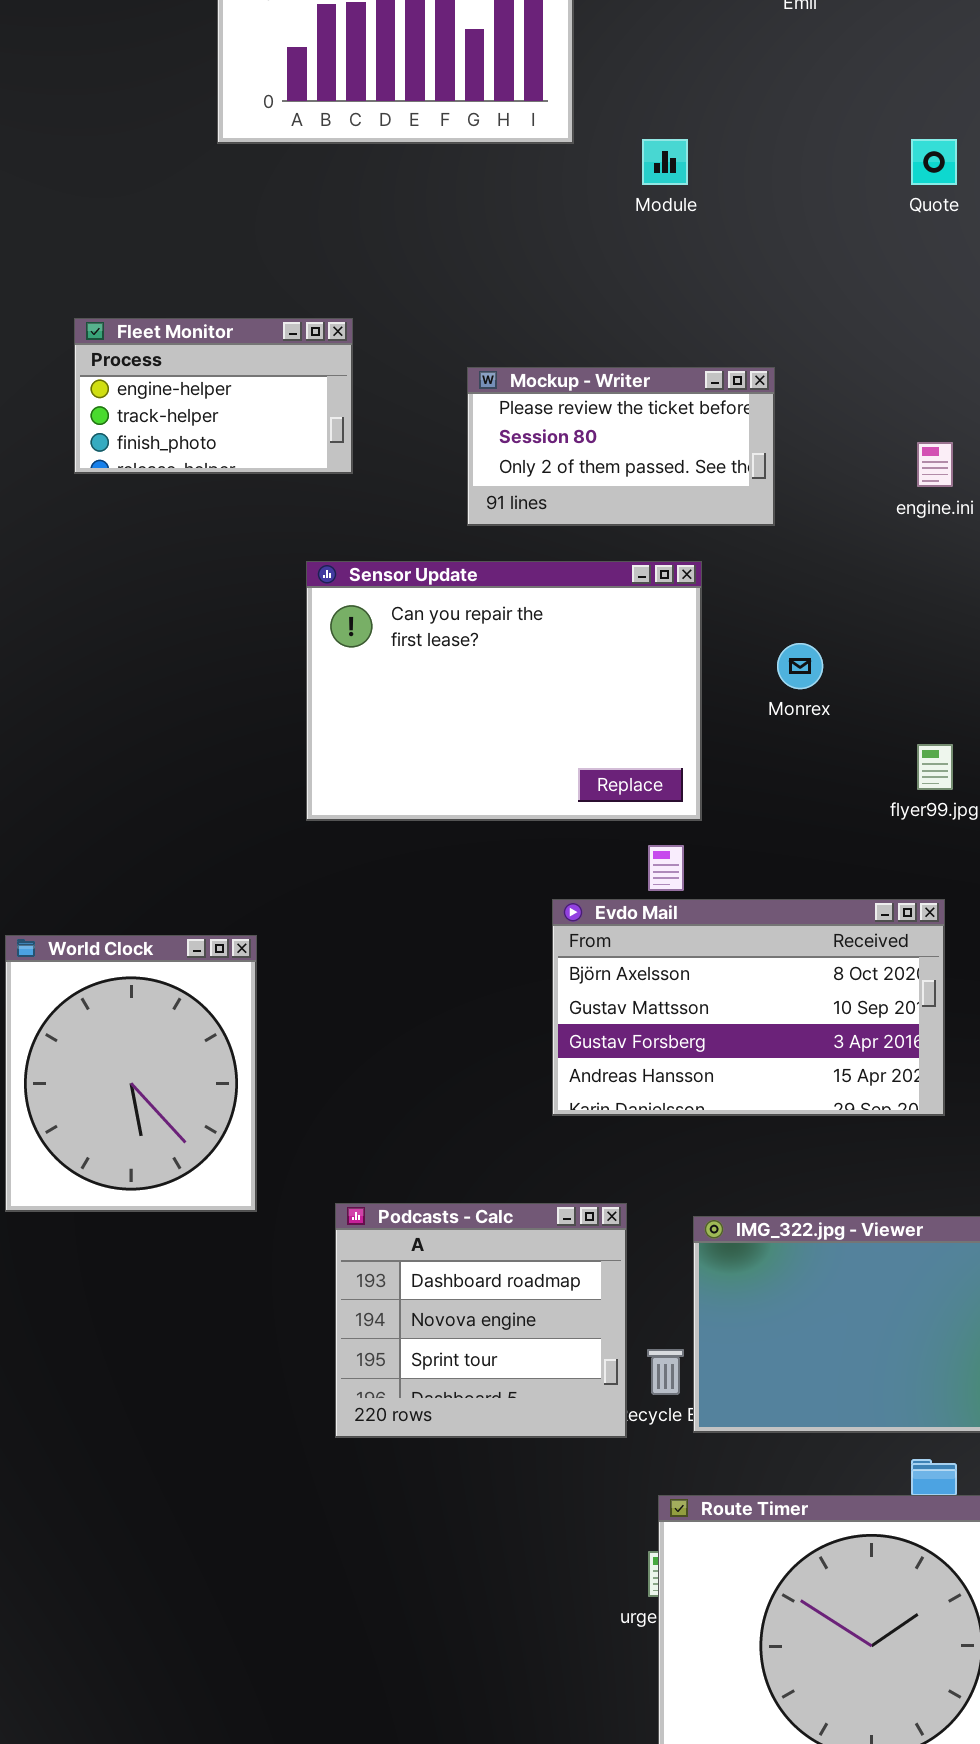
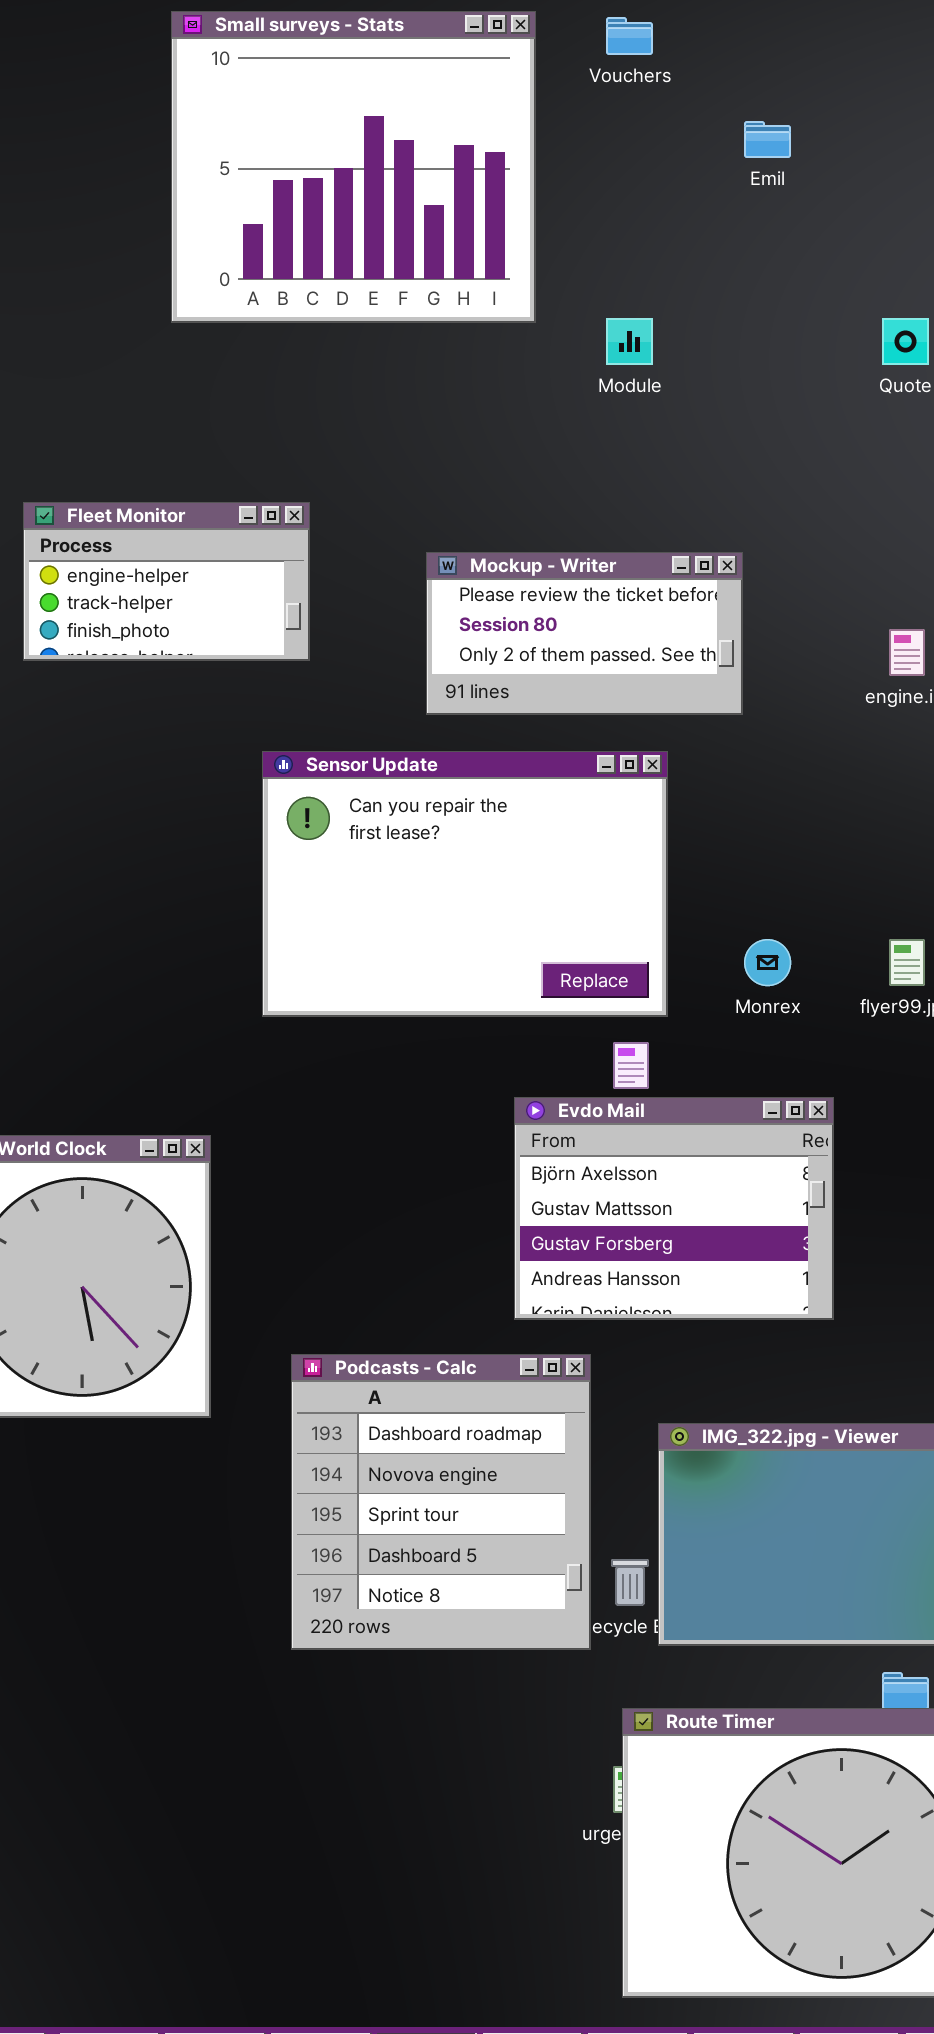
Monrex: [777,643,823,689] -> [744,939,791,986], moved
Evdo Mail: [552,899,945,1116] -> [514,1097,834,1320], resized
Podcasts - Calc: [335,1203,627,1438] -> [291,1354,591,1650], resized

